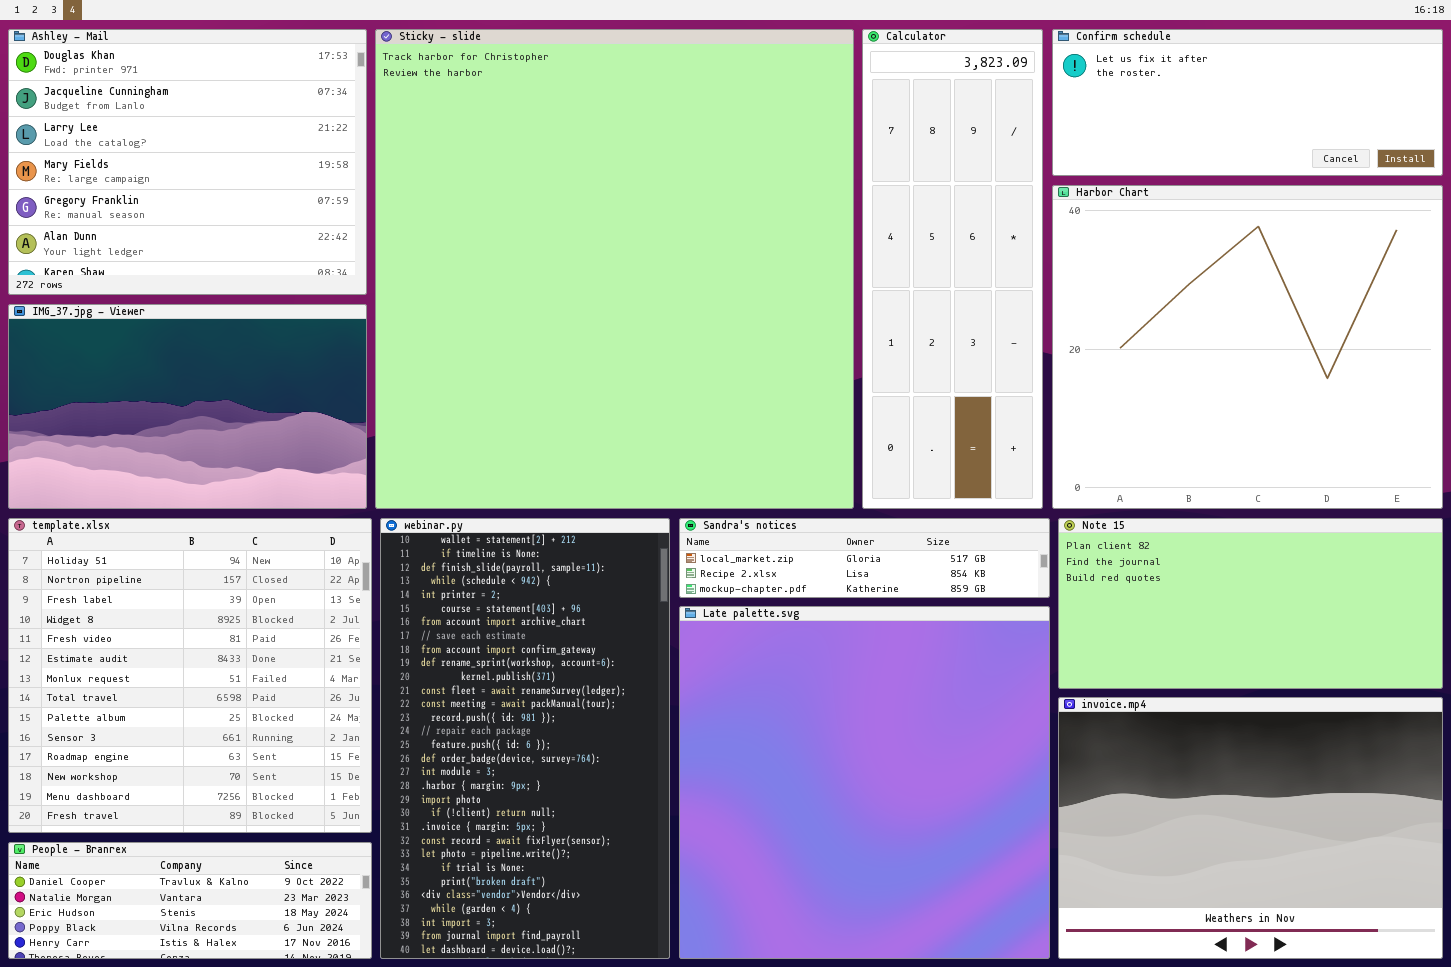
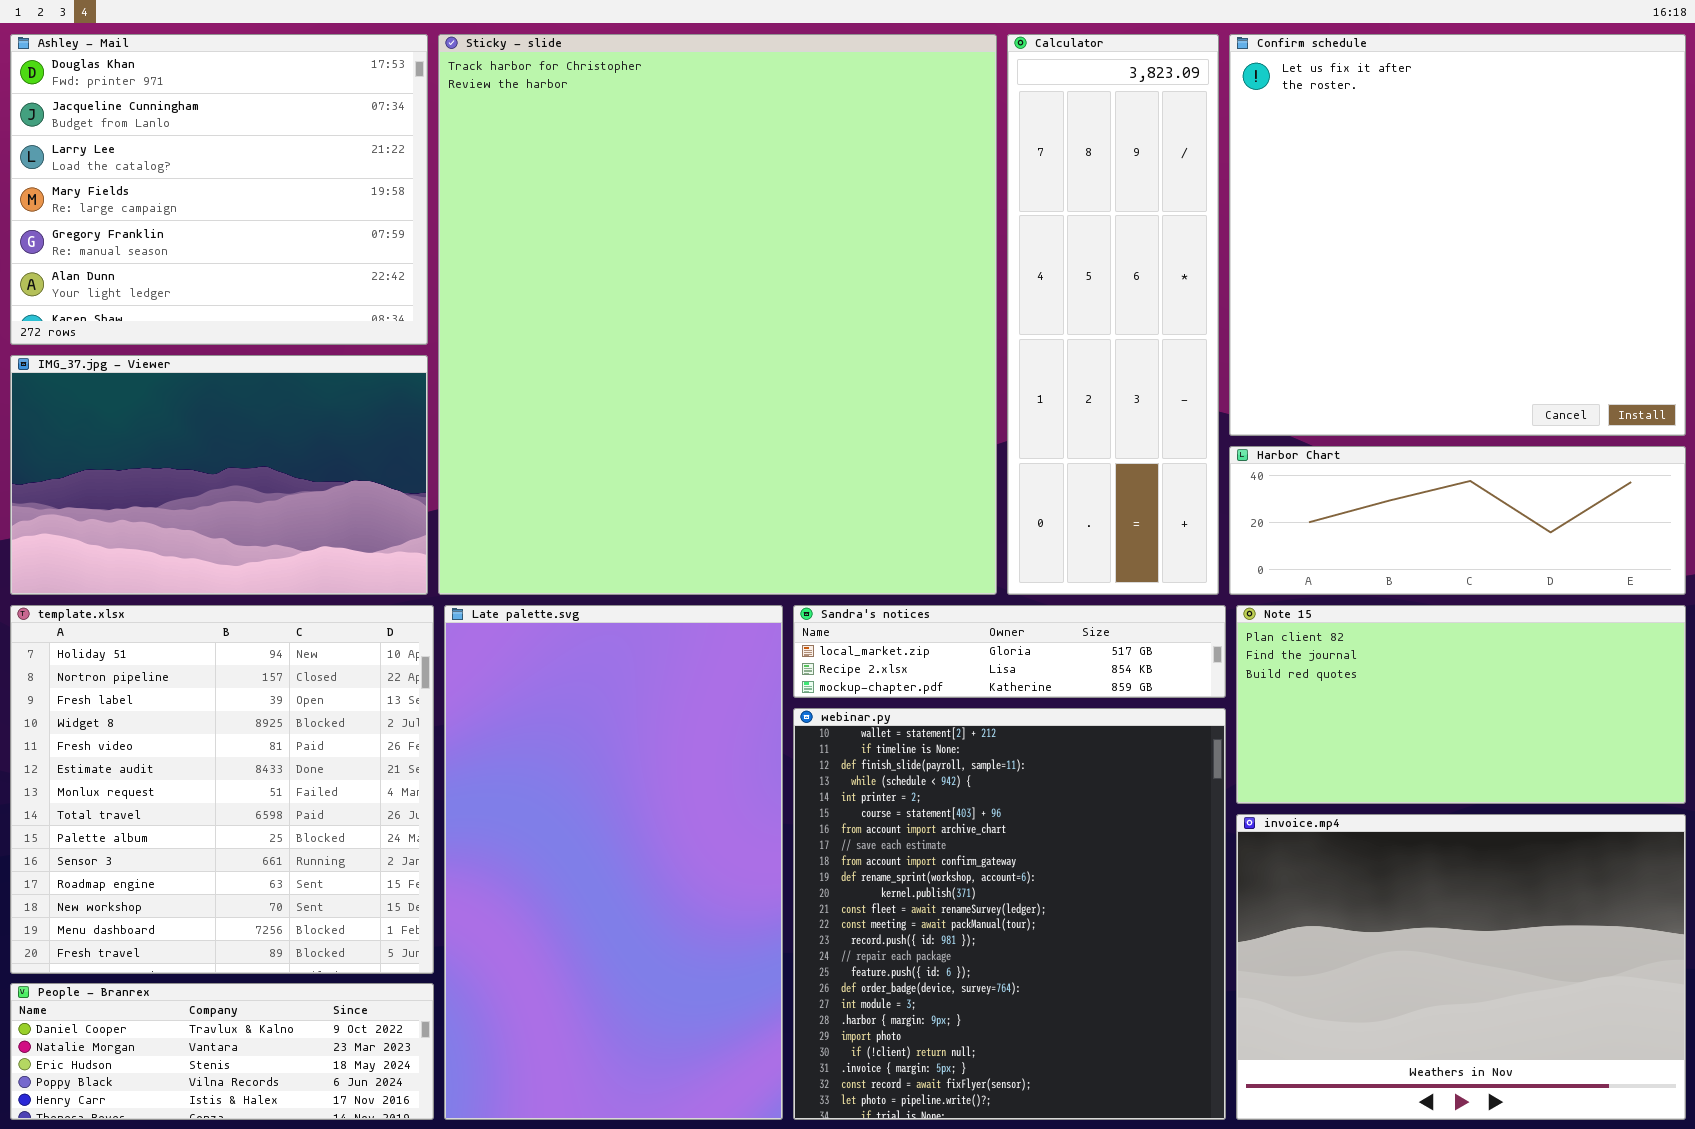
Confirm schedule: [1052,29,1443,176] -> [1229,34,1686,436], resized
Harbor Chart: [1052,185,1443,509] -> [1229,446,1686,595], resized
webinar.py: [380,518,670,959] -> [793,708,1226,1120], moved, resized
Late palette.svg: [679,606,1050,959] -> [444,605,783,1120], moved, resized

